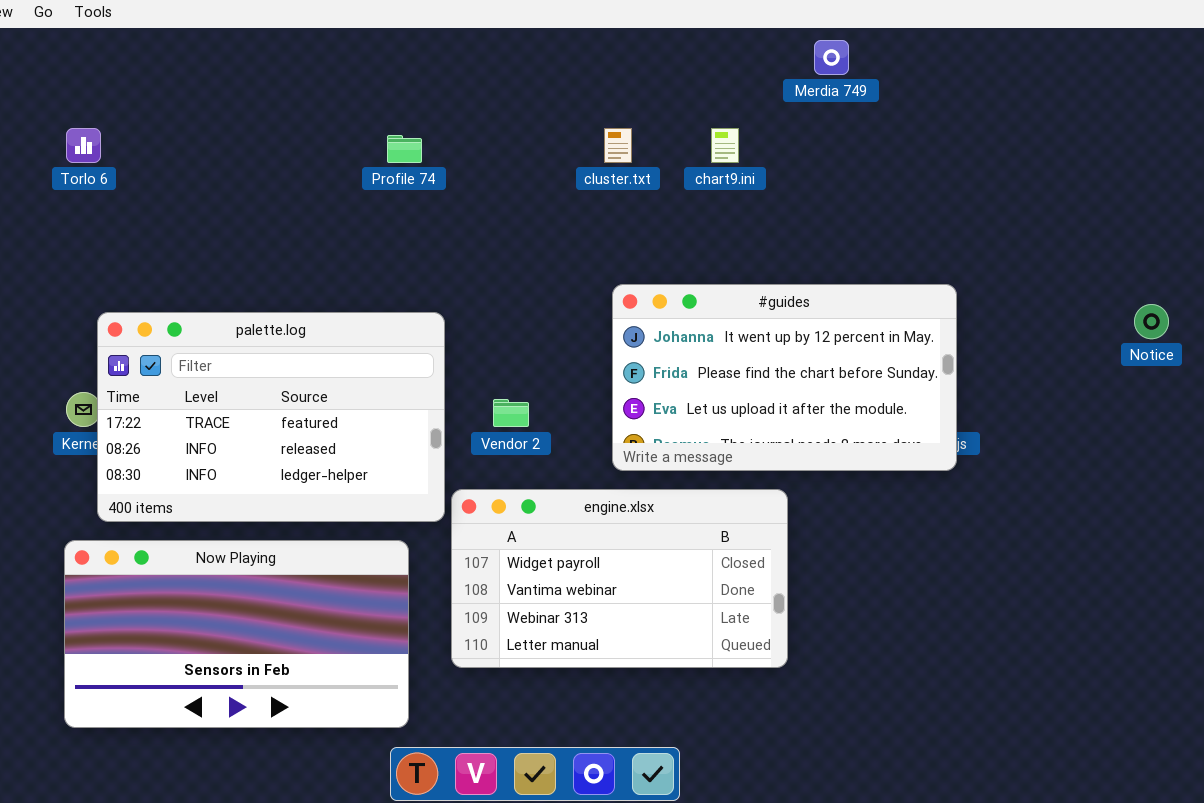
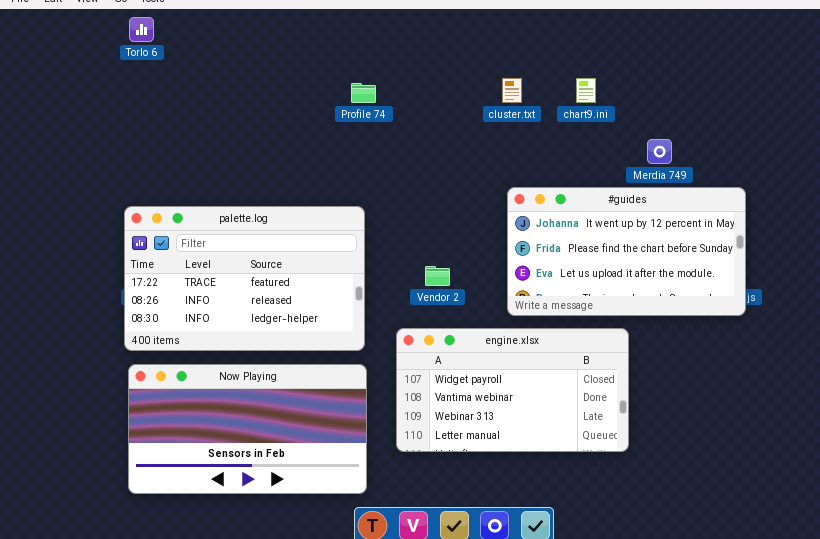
Merdia 749: [814,40,849,75] -> [647,139,672,164], moved
Torlo 6: [66,128,101,163] -> [129,17,154,42], moved
palette.log: [97,312,445,522] -> [124,206,365,351], moved

